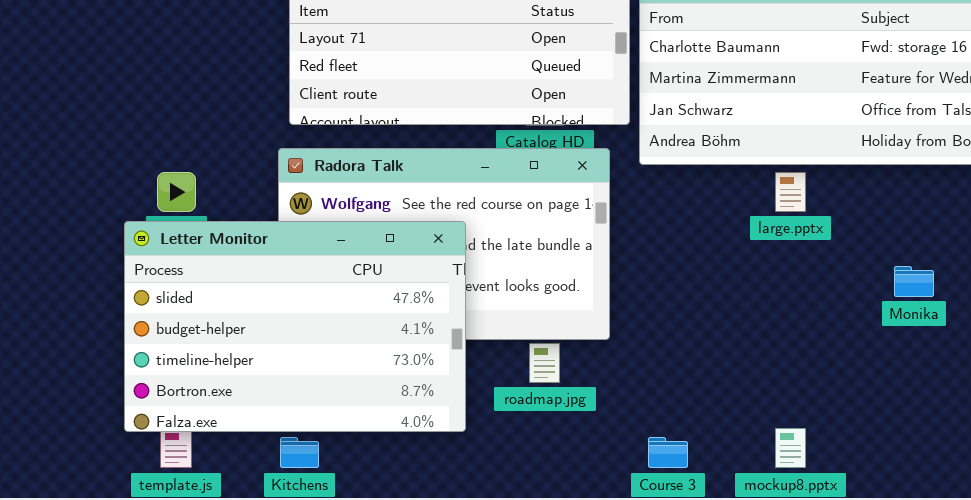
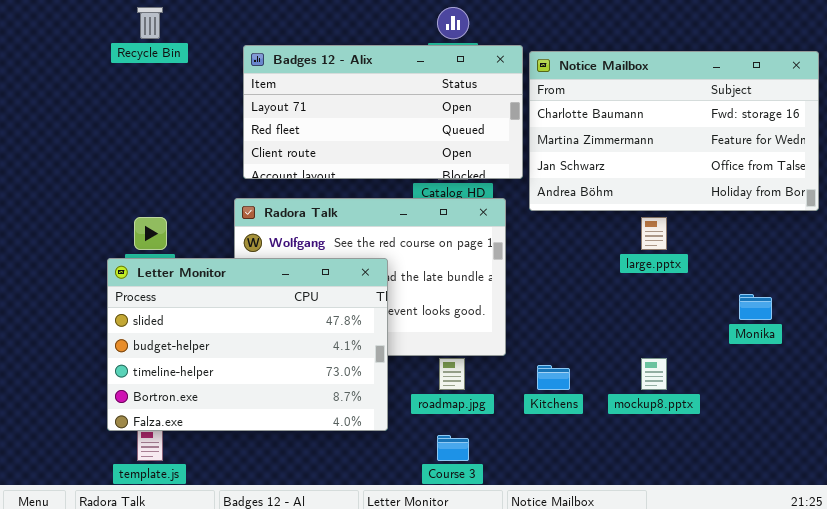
mockup8.pptx: [775,428,806,468] -> [641,358,667,390], moved
Kitchens: [280,437,319,468] -> [537,365,570,390], moved
Course 3: [648,437,688,468] -> [437,435,469,461], moved

